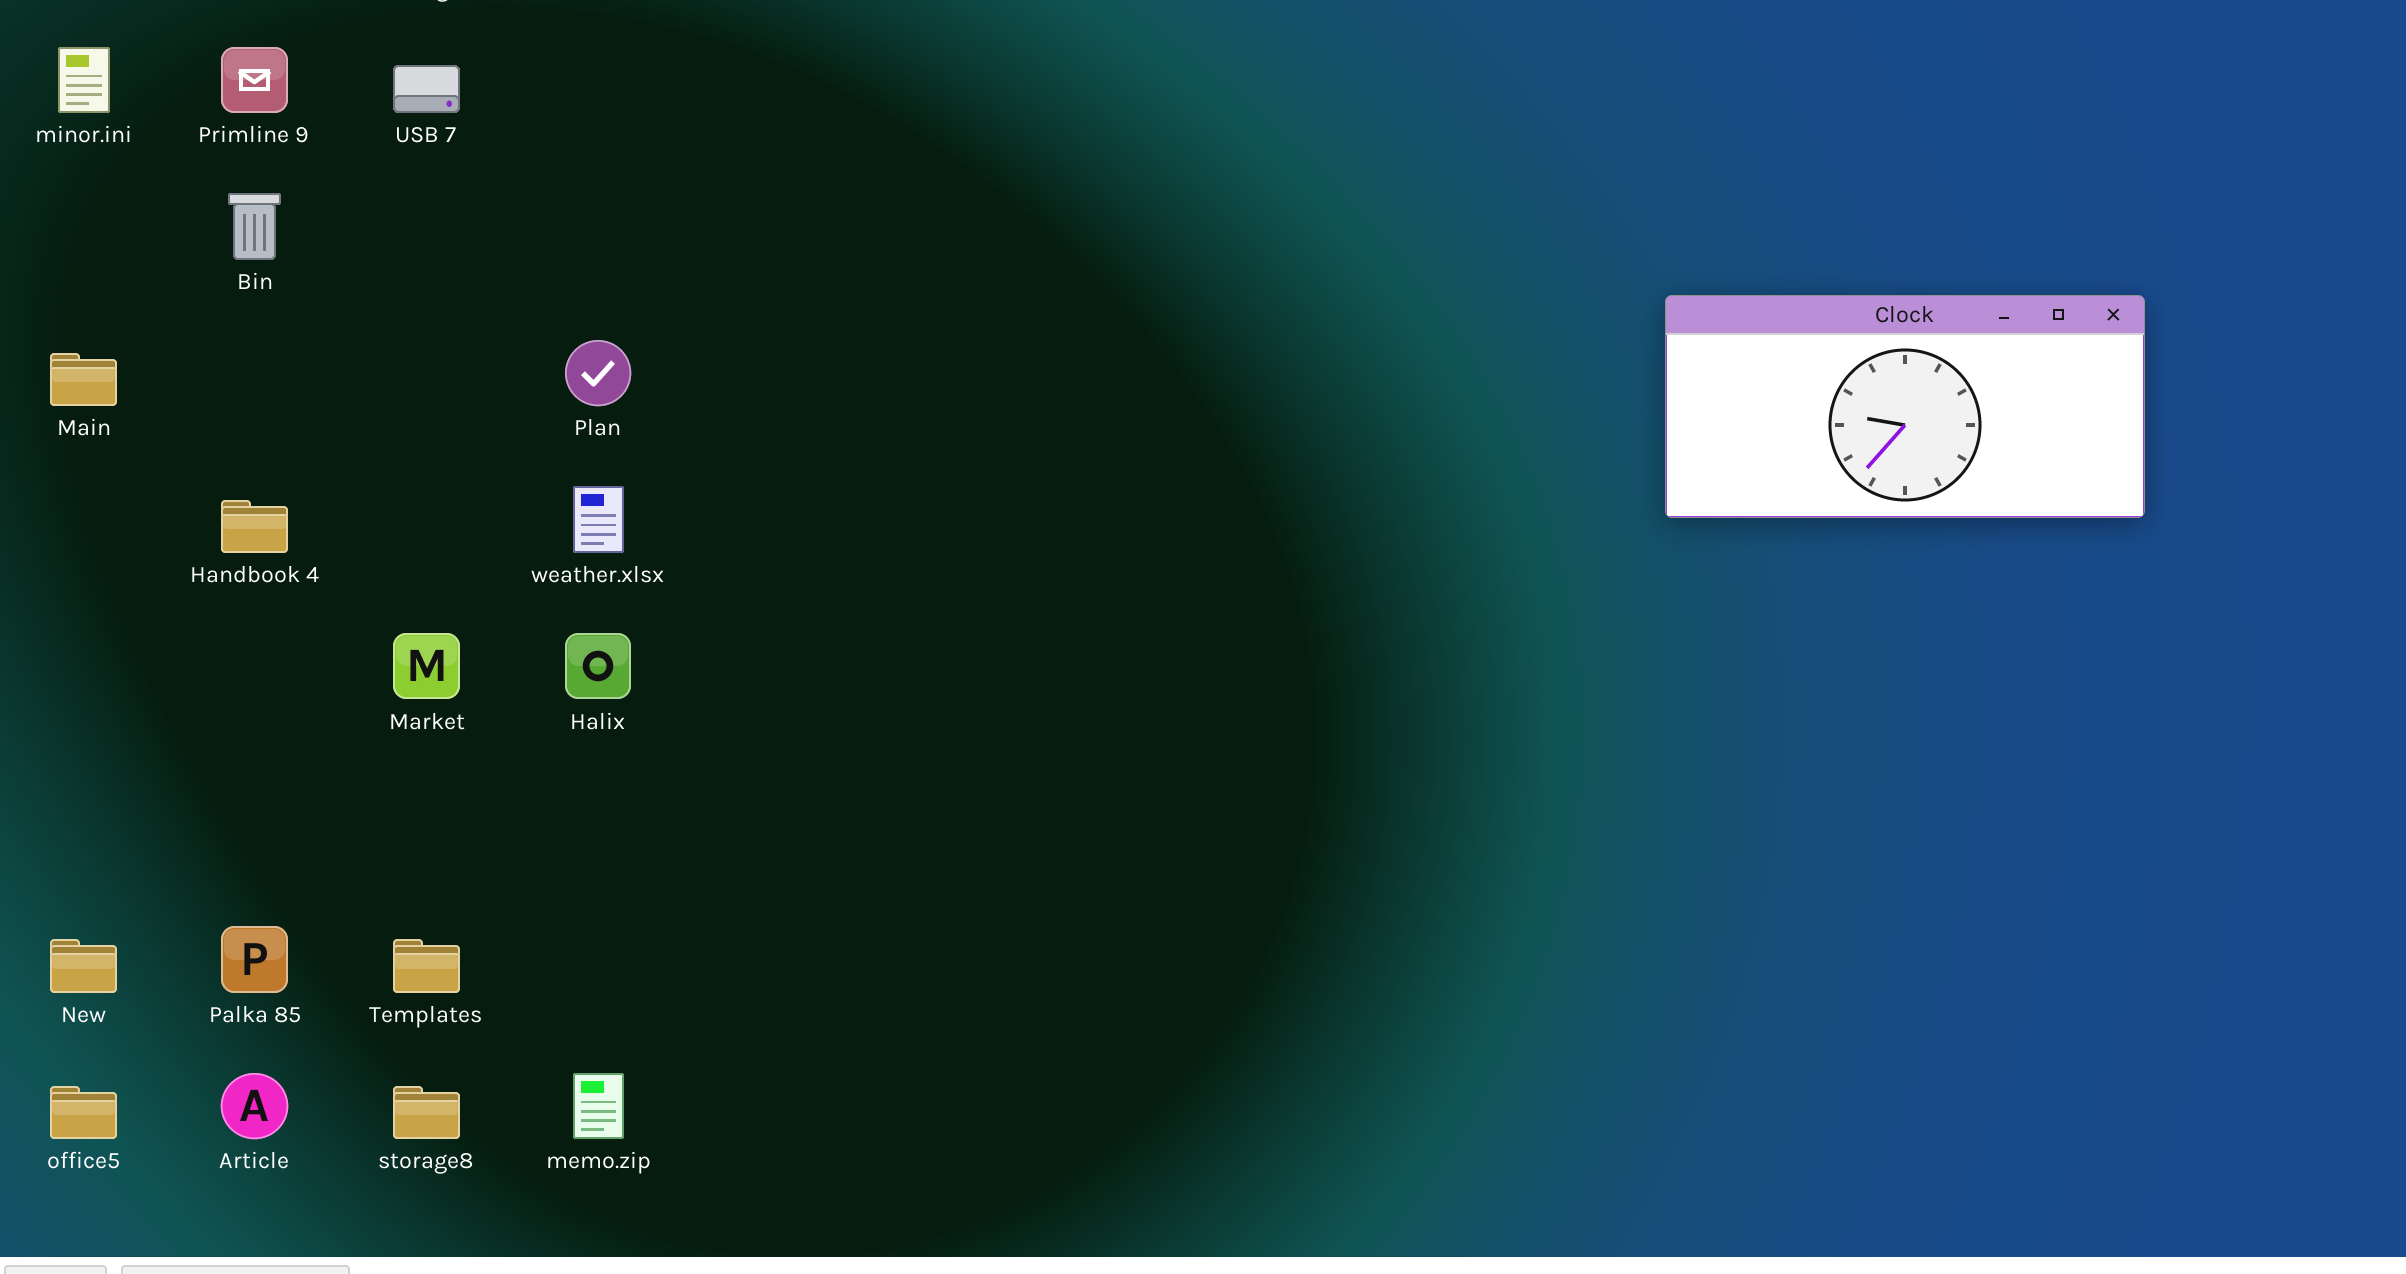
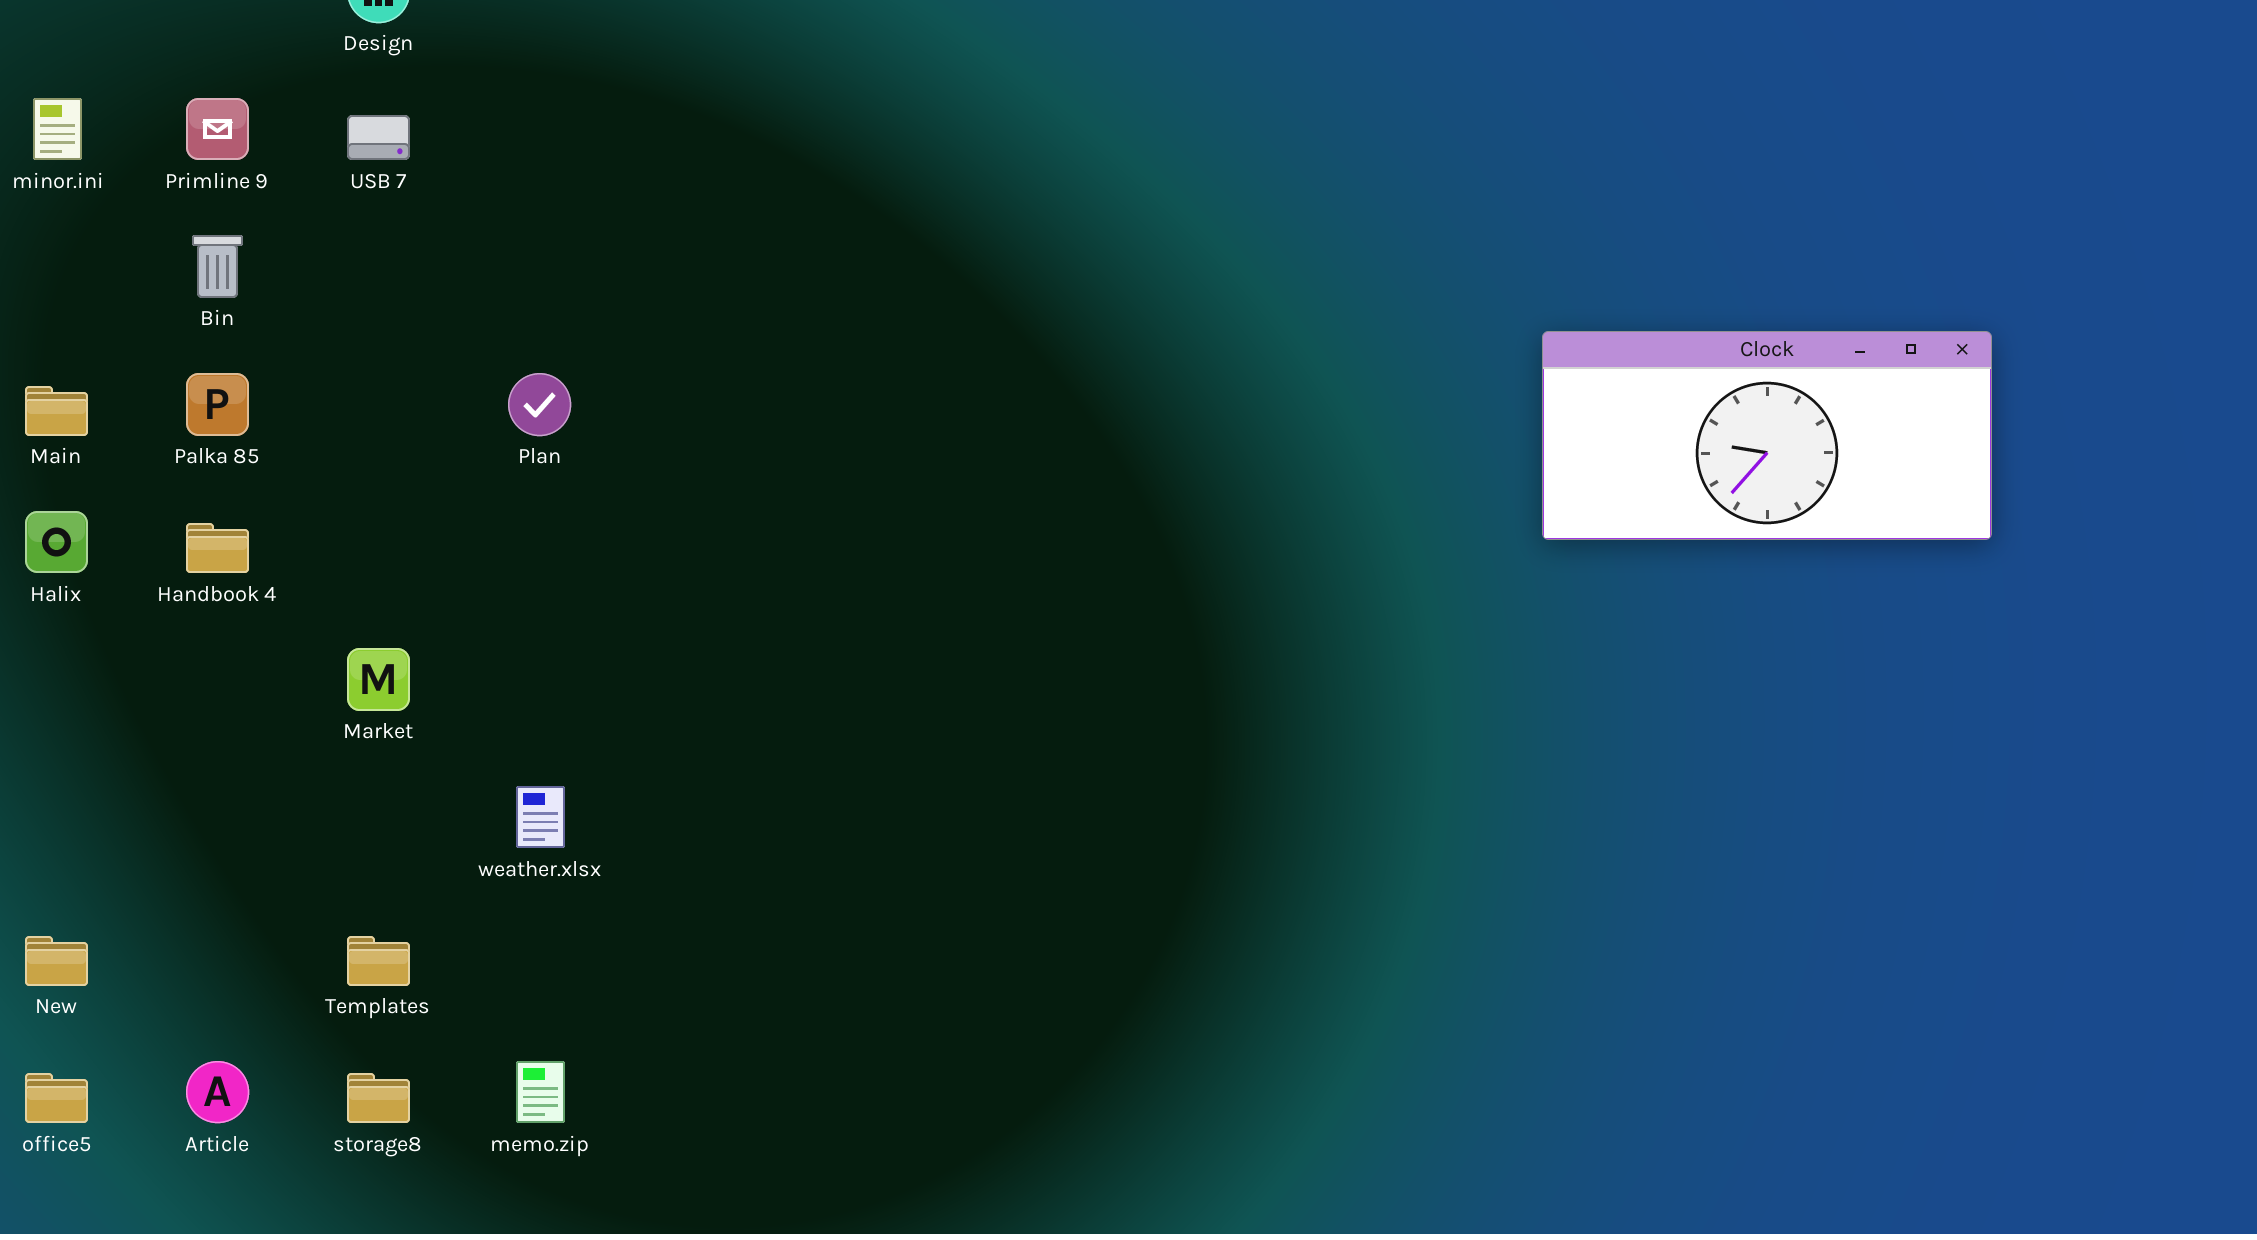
weather.xlsx: [573,486,624,553] -> [516,786,565,848], moved
Halix: [565,633,631,699] -> [25,511,88,573], moved
Palka 85: [221,926,288,993] -> [186,373,249,436], moved

